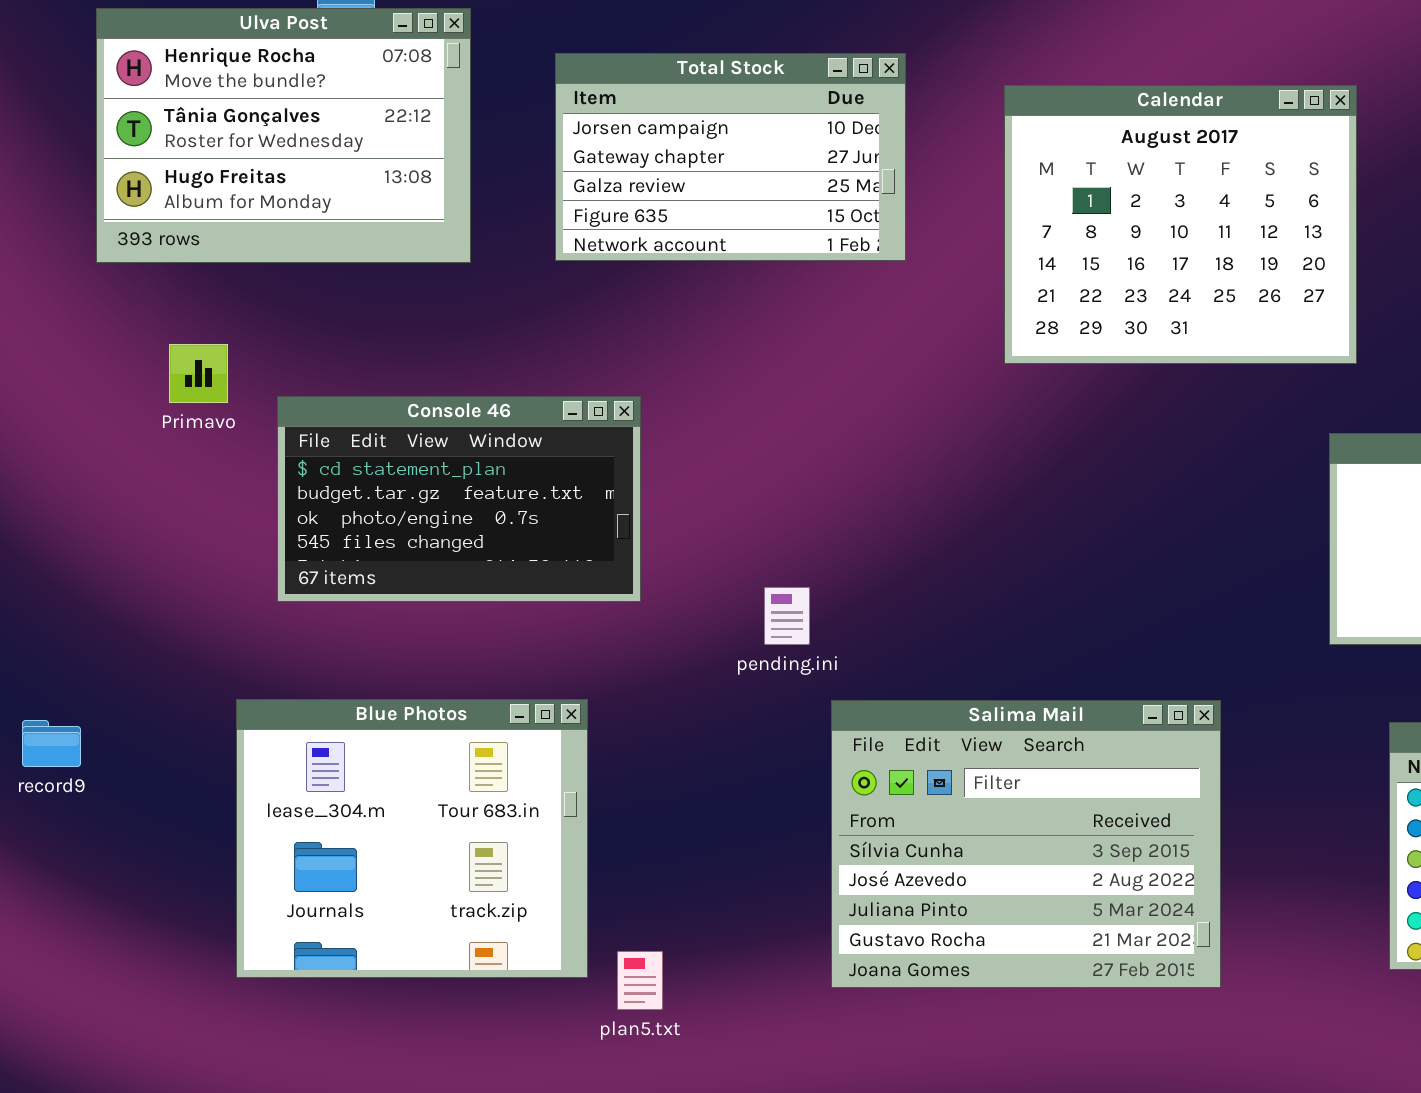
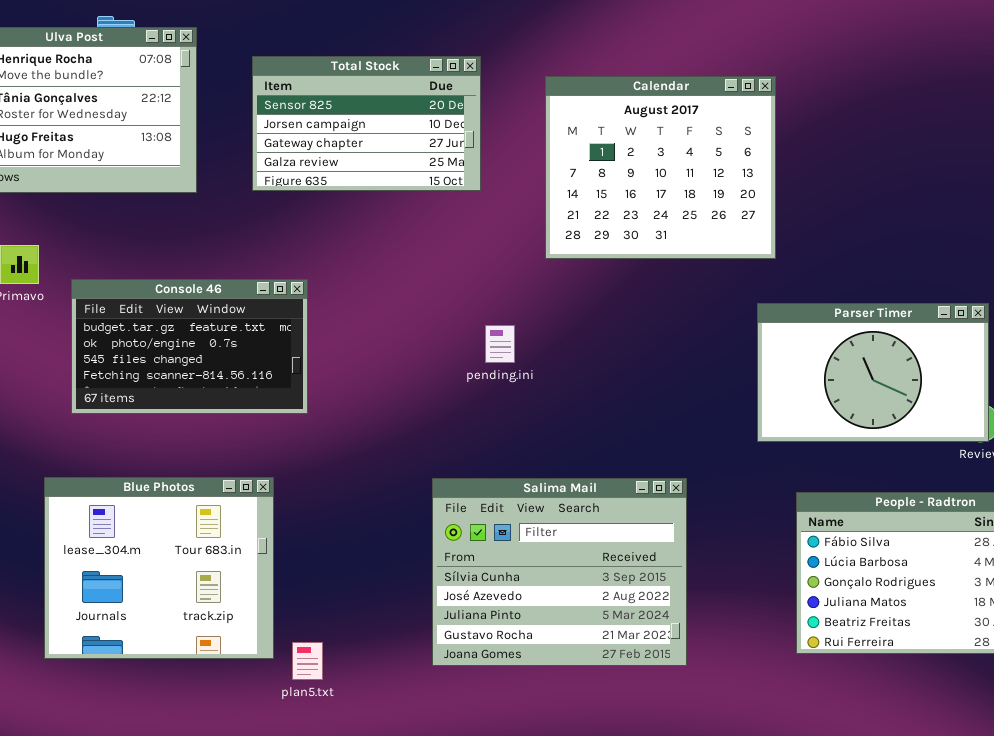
Total Stock: [555,53,906,261] -> [252,56,481,191], scrolled up 1 row
Console 46: [277,396,641,602] -> [71,279,308,414], scrolled down 1 row
pending.ini: [764,587,810,645] -> [485,325,515,363], moved

